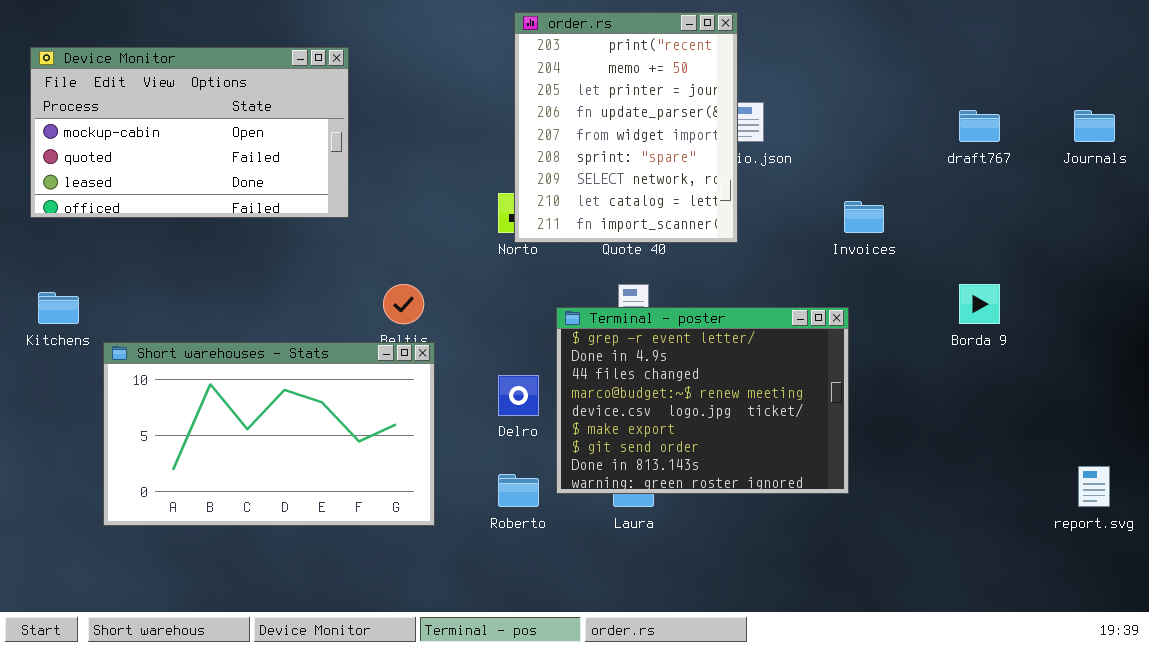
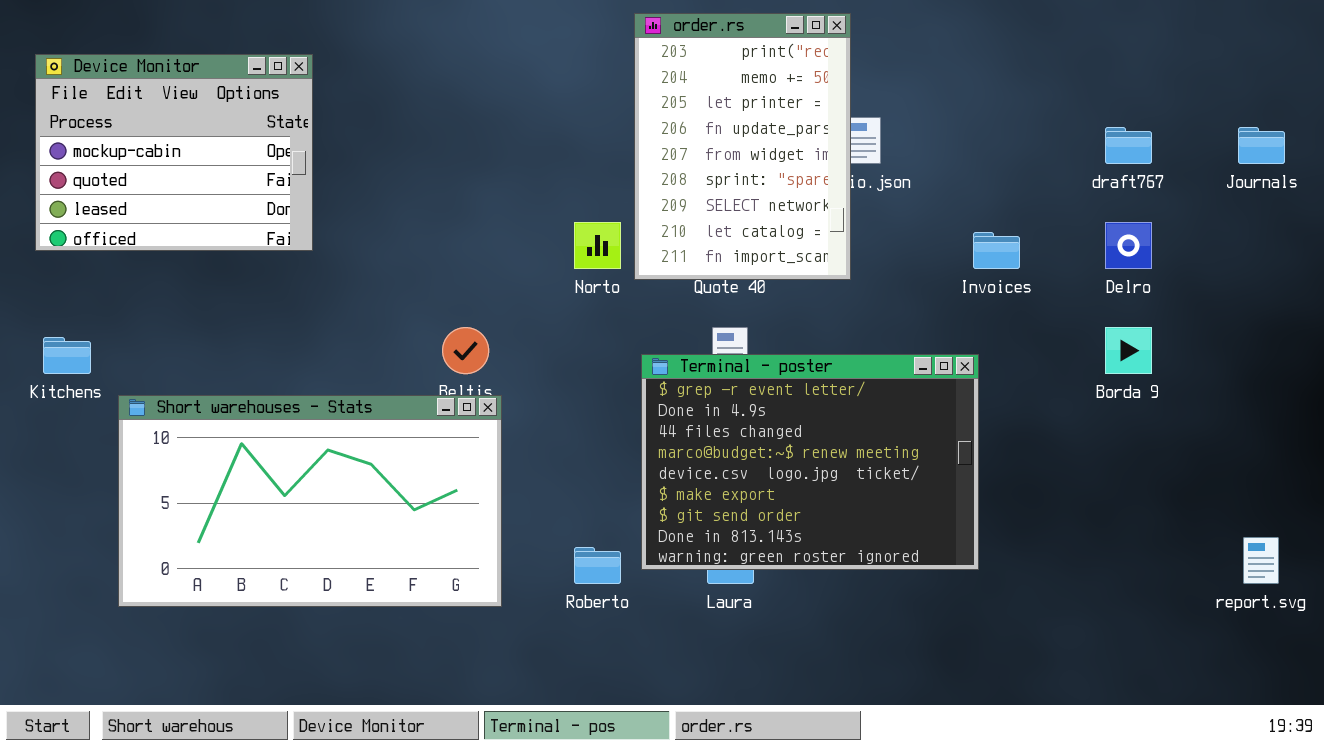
order.rs: [514,12,738,243] -> [634,13,851,280], resized
Device Monitor: [30,47,349,218] -> [35,54,313,251], resized
Delro: [498,375,539,416] -> [1105,222,1152,269], moved

